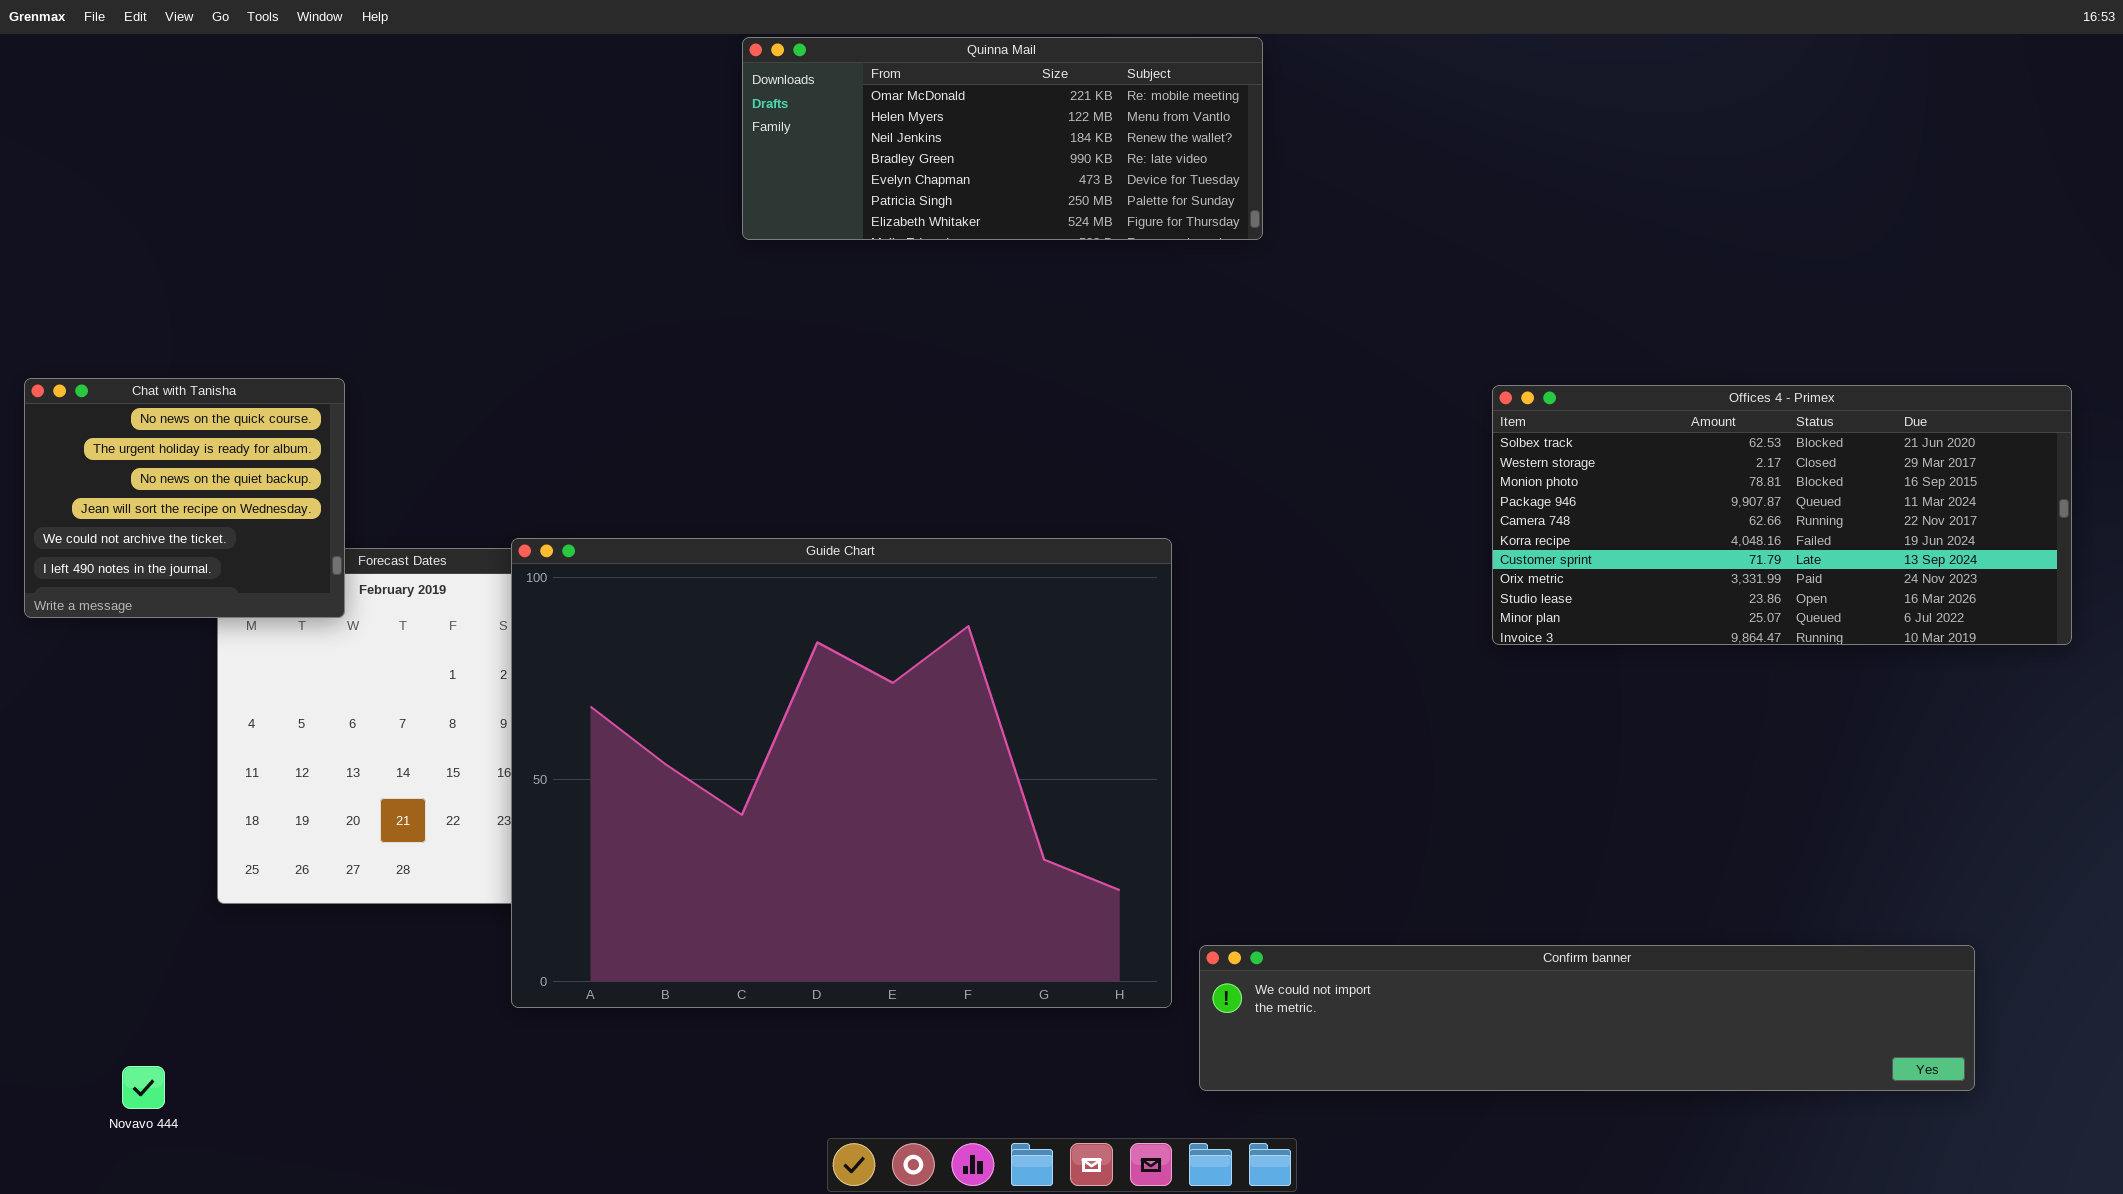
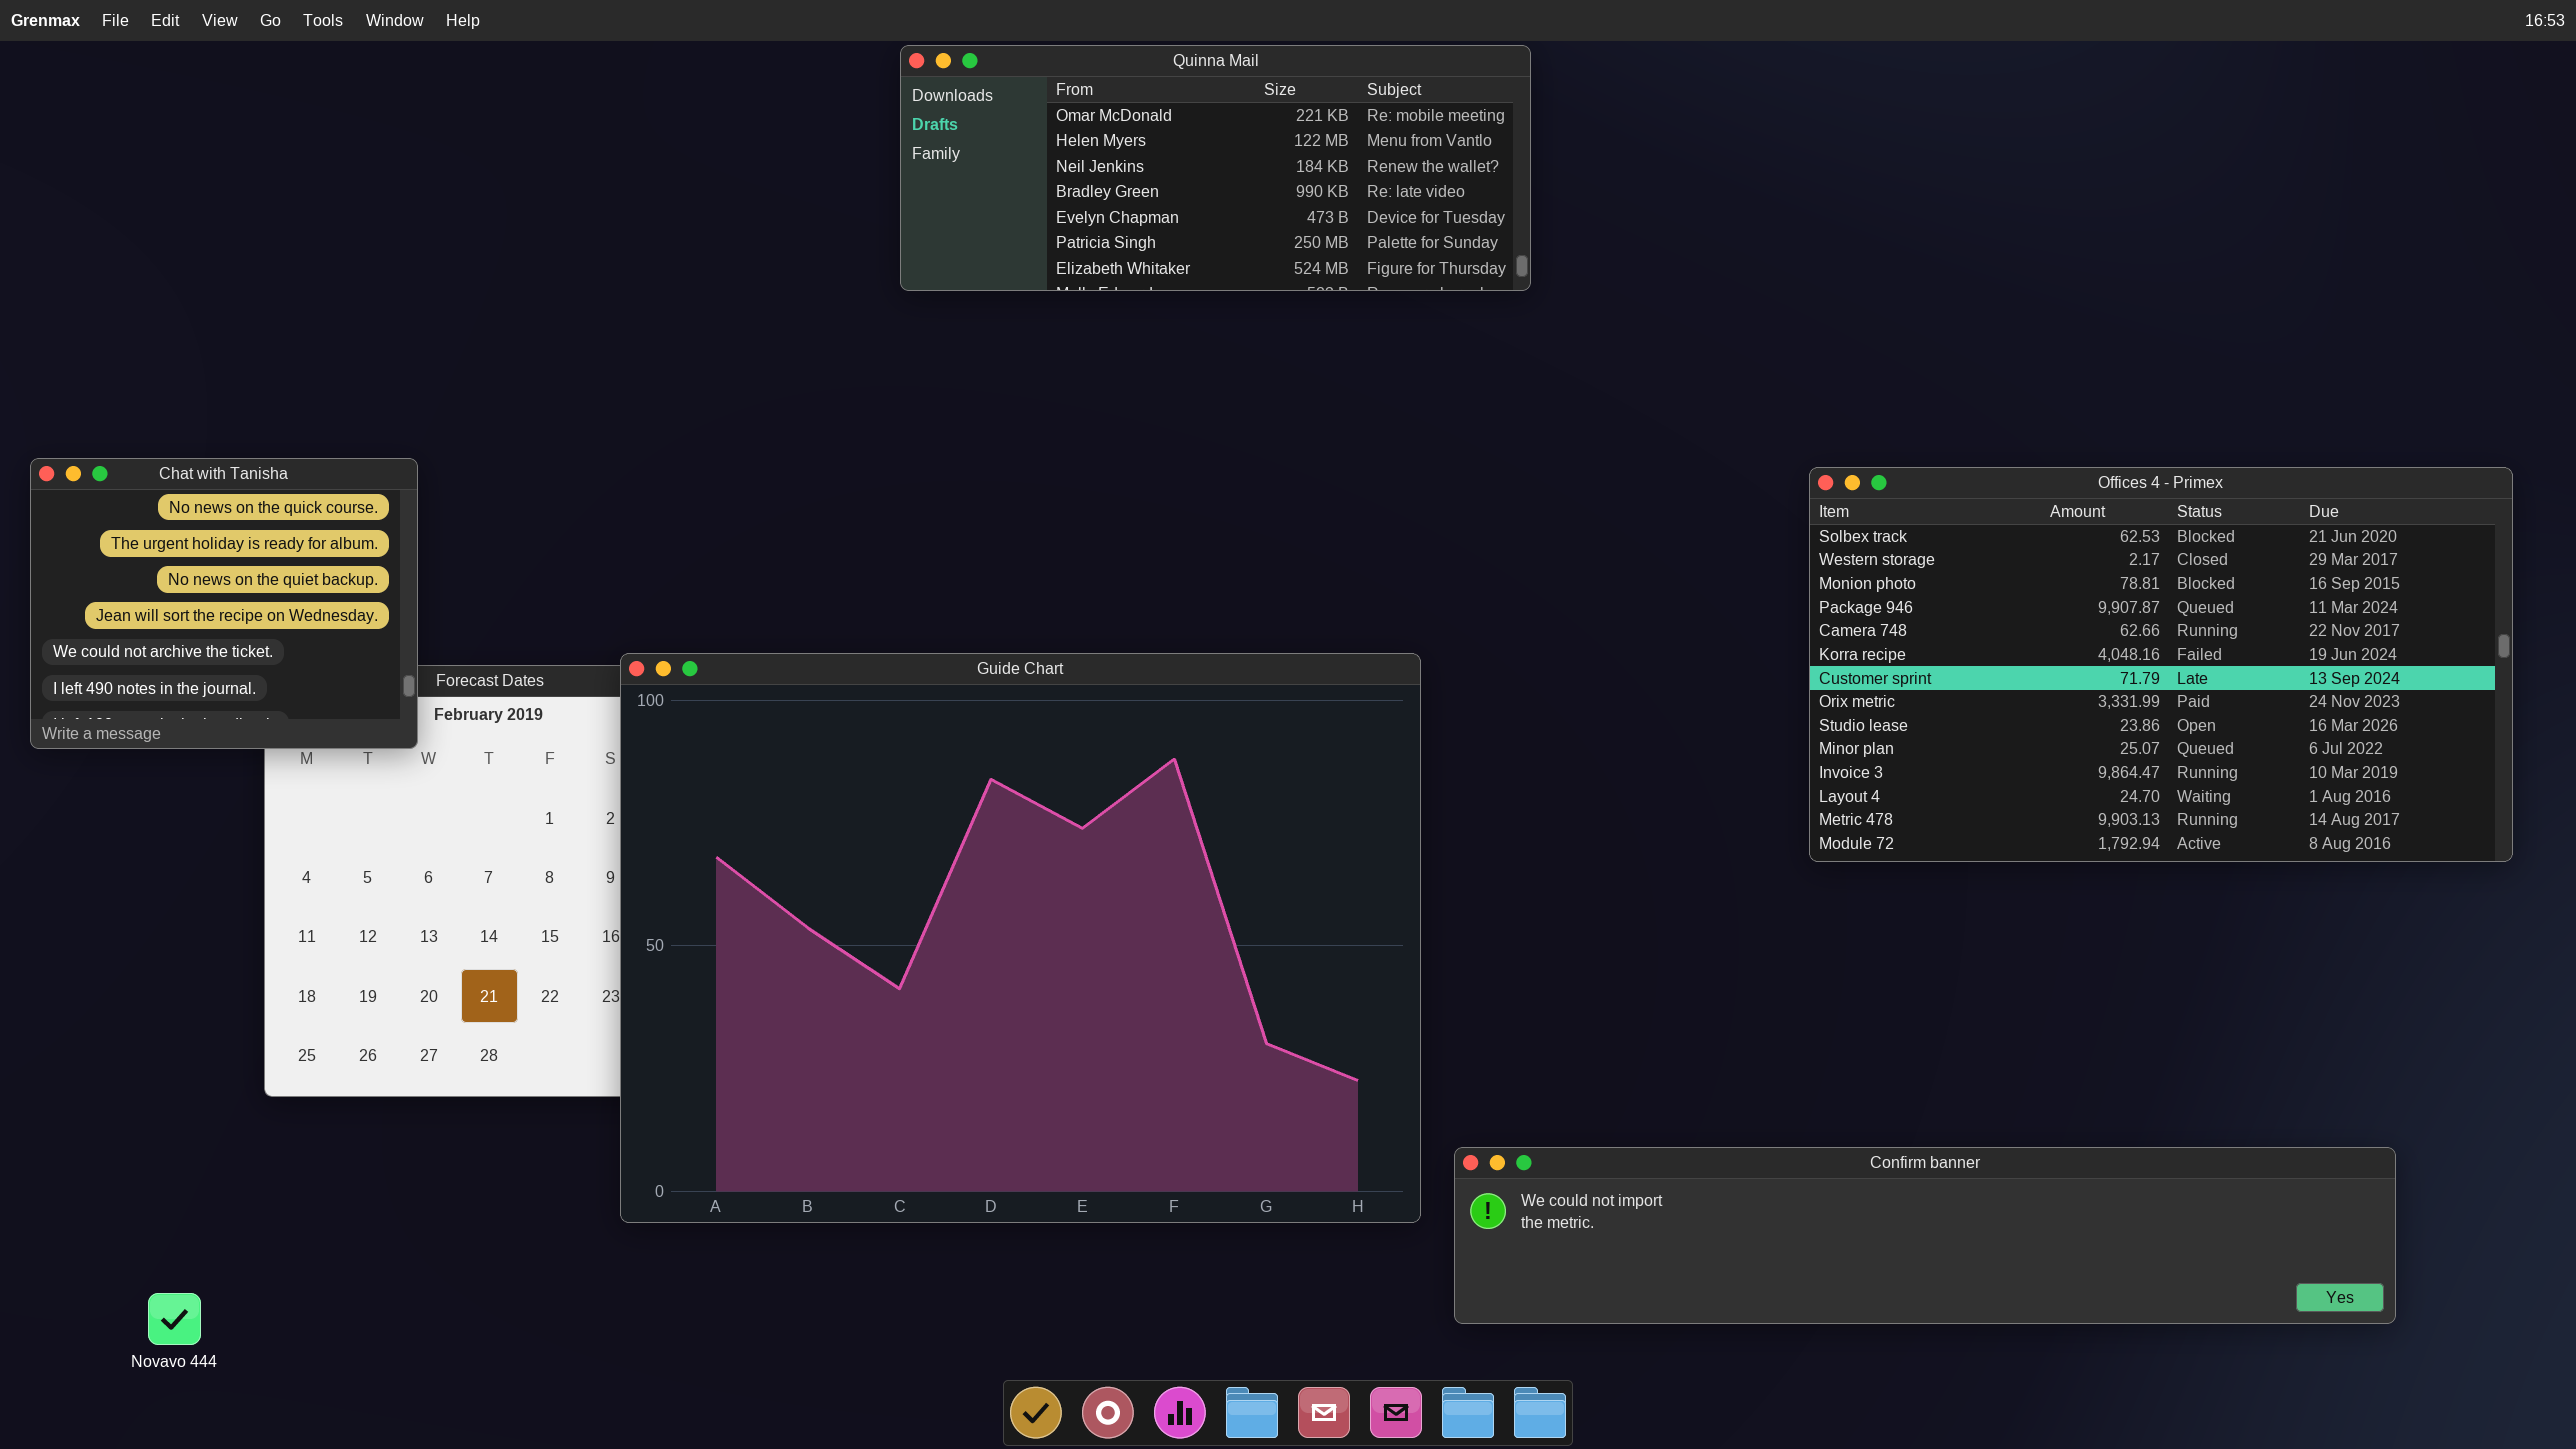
Offices 4 - Primex: [1492,385,2072,645] -> [1809,467,2513,862], resized

